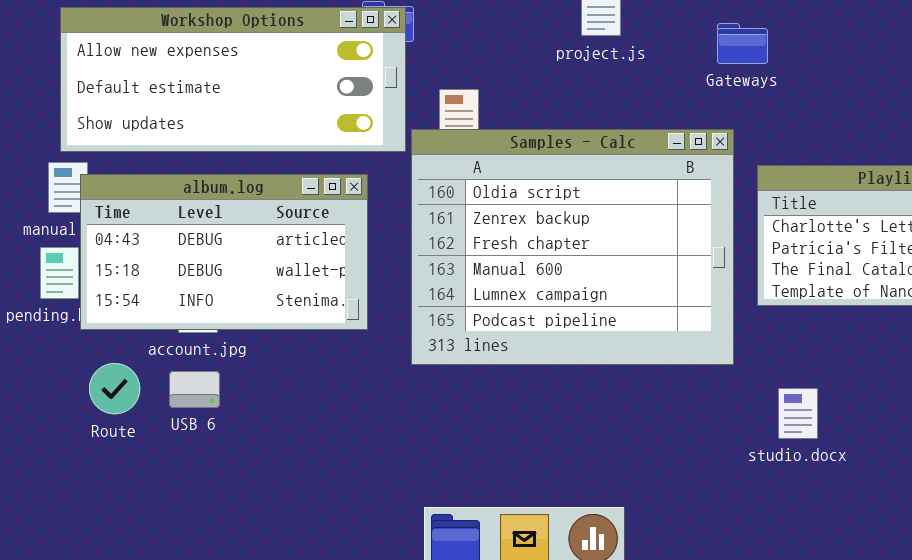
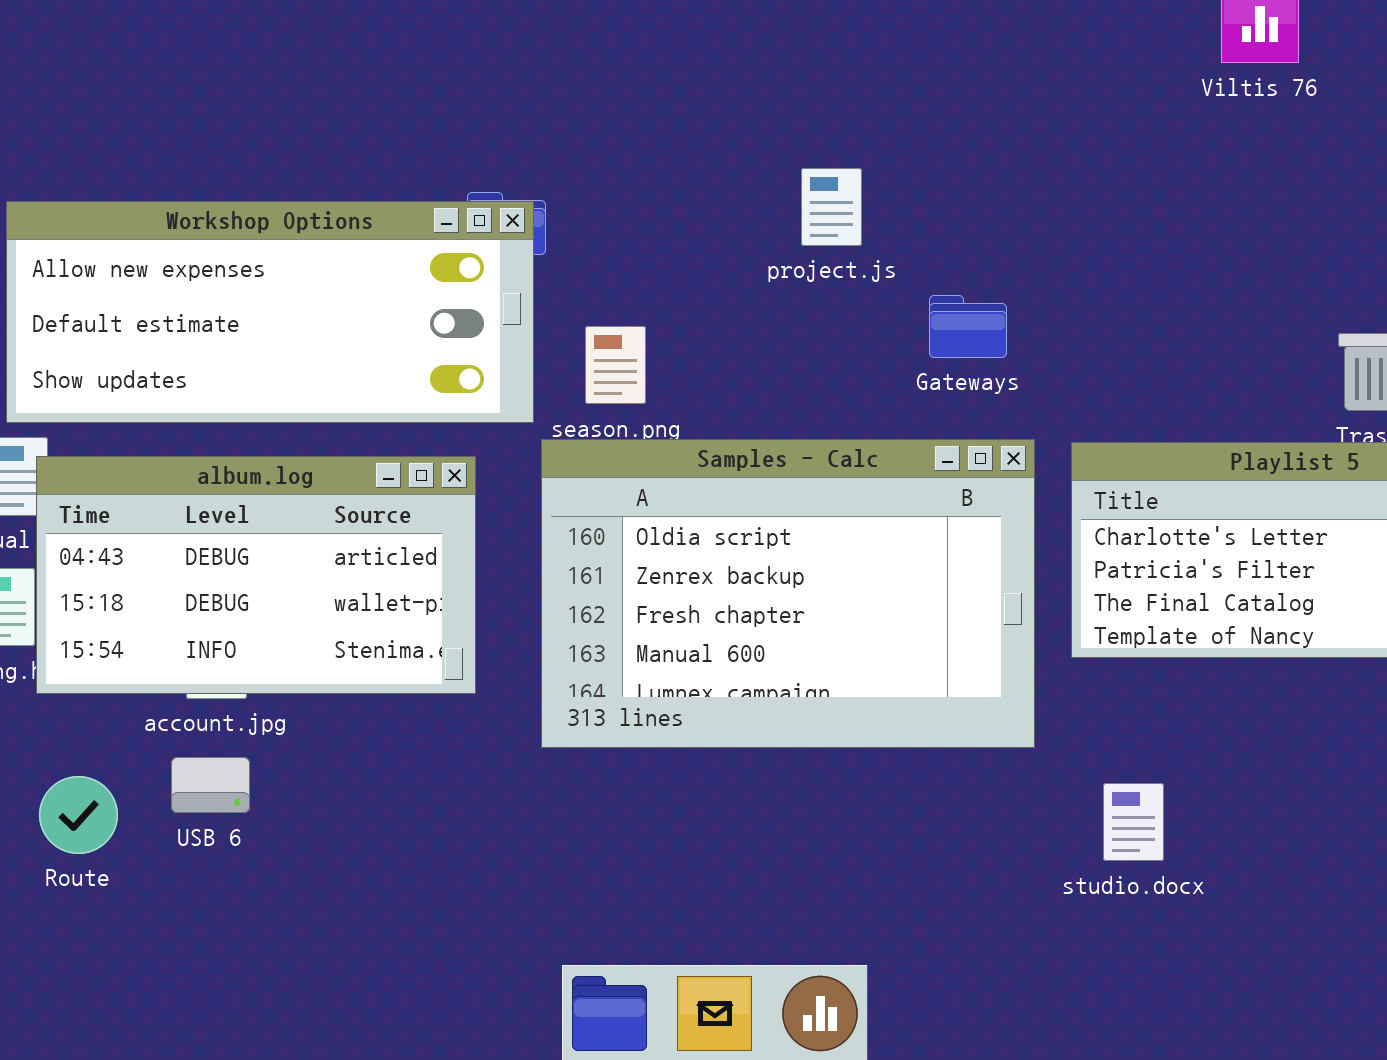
Gateways: [717,23,768,64] -> [929,295,1007,358], moved
Samples - Calc: [411,129,734,365] -> [541,439,1035,748], resized
Route: [89,363,140,414] -> [39,776,118,854], moved

